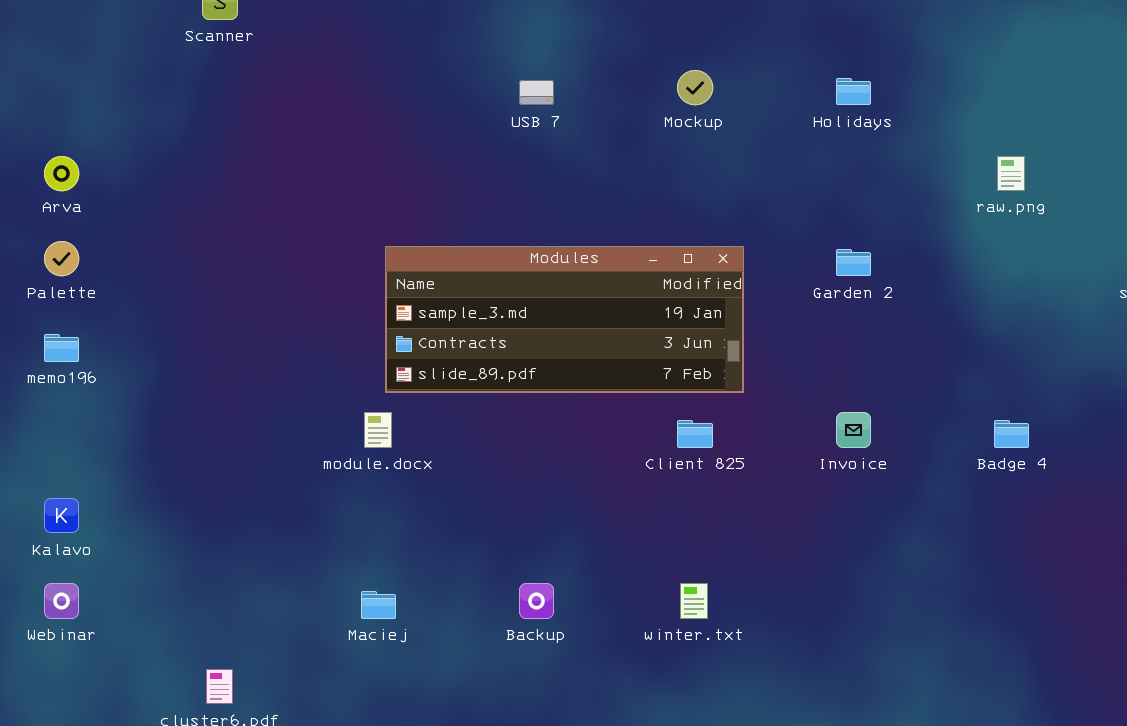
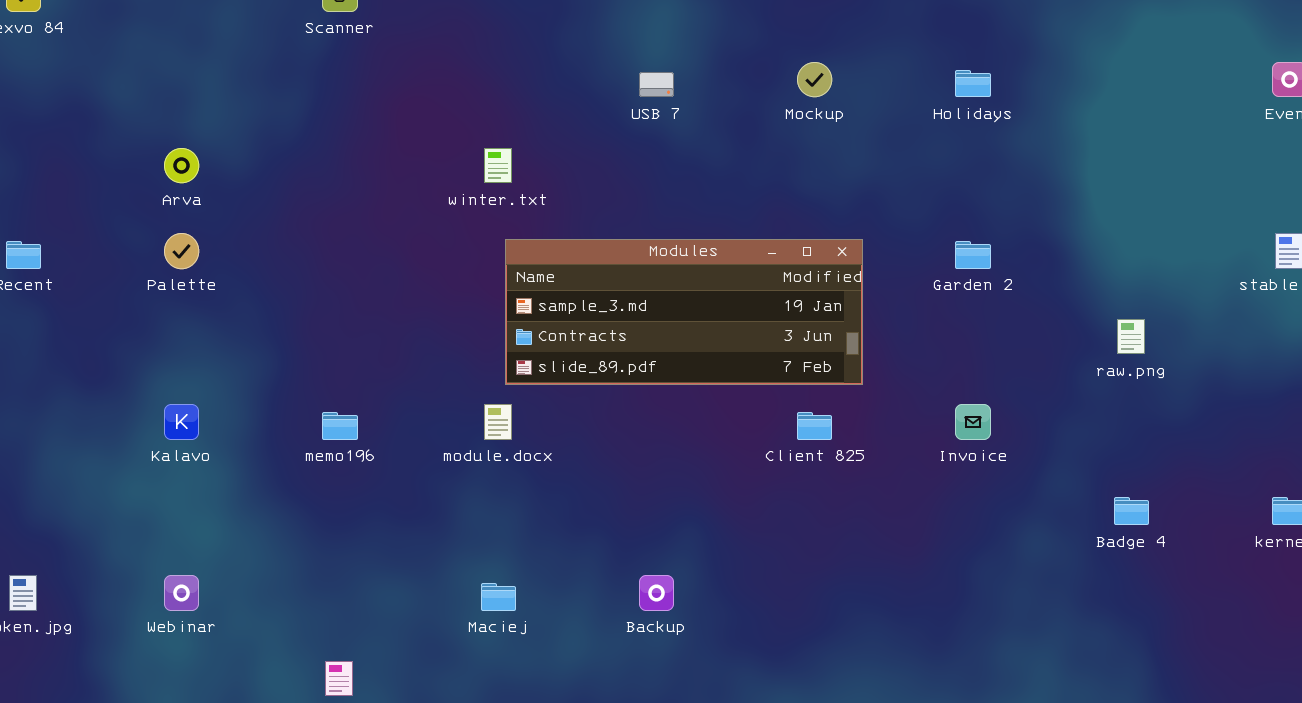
raw.png: [997,156,1025,191] -> [1117,319,1145,354], moved
memo196: [44,334,79,362] -> [322,412,358,440], moved
Badge 4: [994,420,1029,448] -> [1114,497,1149,525], moved
Kalavo: [44,498,79,533] -> [164,404,199,440], moved
winter.txt: [680,583,708,619] -> [484,148,512,183], moved

